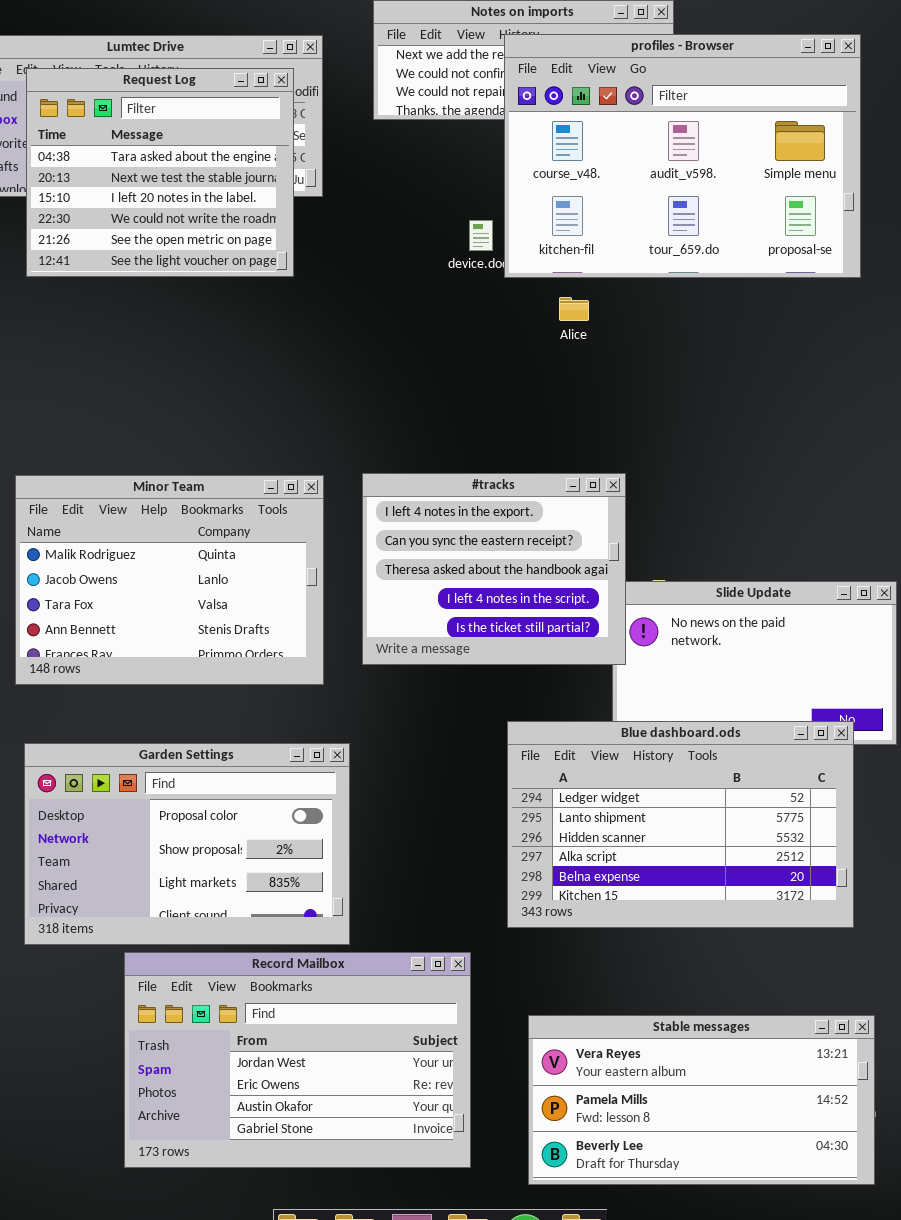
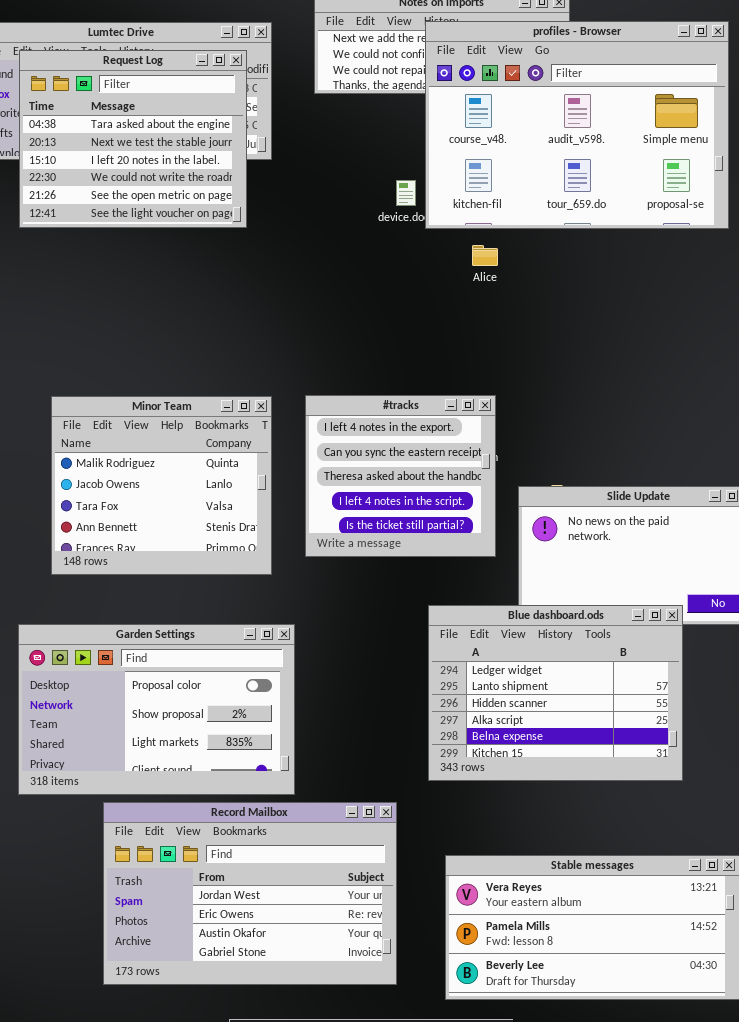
#tracks: [362,473,626,665] -> [305,395,496,557], resized
Minor Team: [15,475,324,685] -> [51,396,272,575], resized
Blue dashboard.ods: [507,721,854,928] -> [428,605,683,781], resized

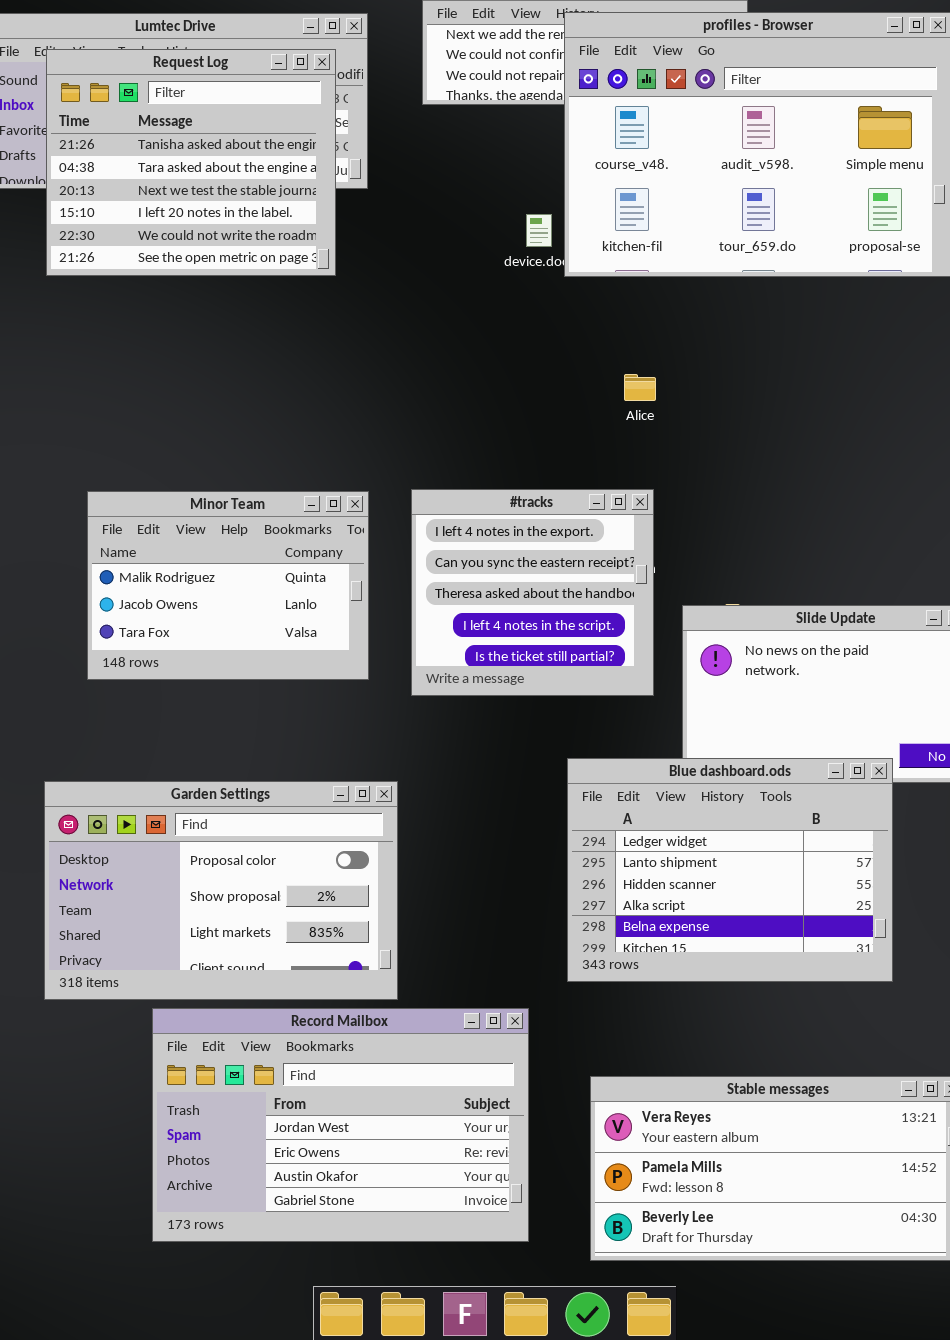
Request Log: [19,50,247,228] -> [46,49,336,276], scrolled up 1 row
Alice: [472,245,498,266] -> [624,374,656,401], moved
Minor Team: [51,396,272,575] -> [87,491,369,680], resized

